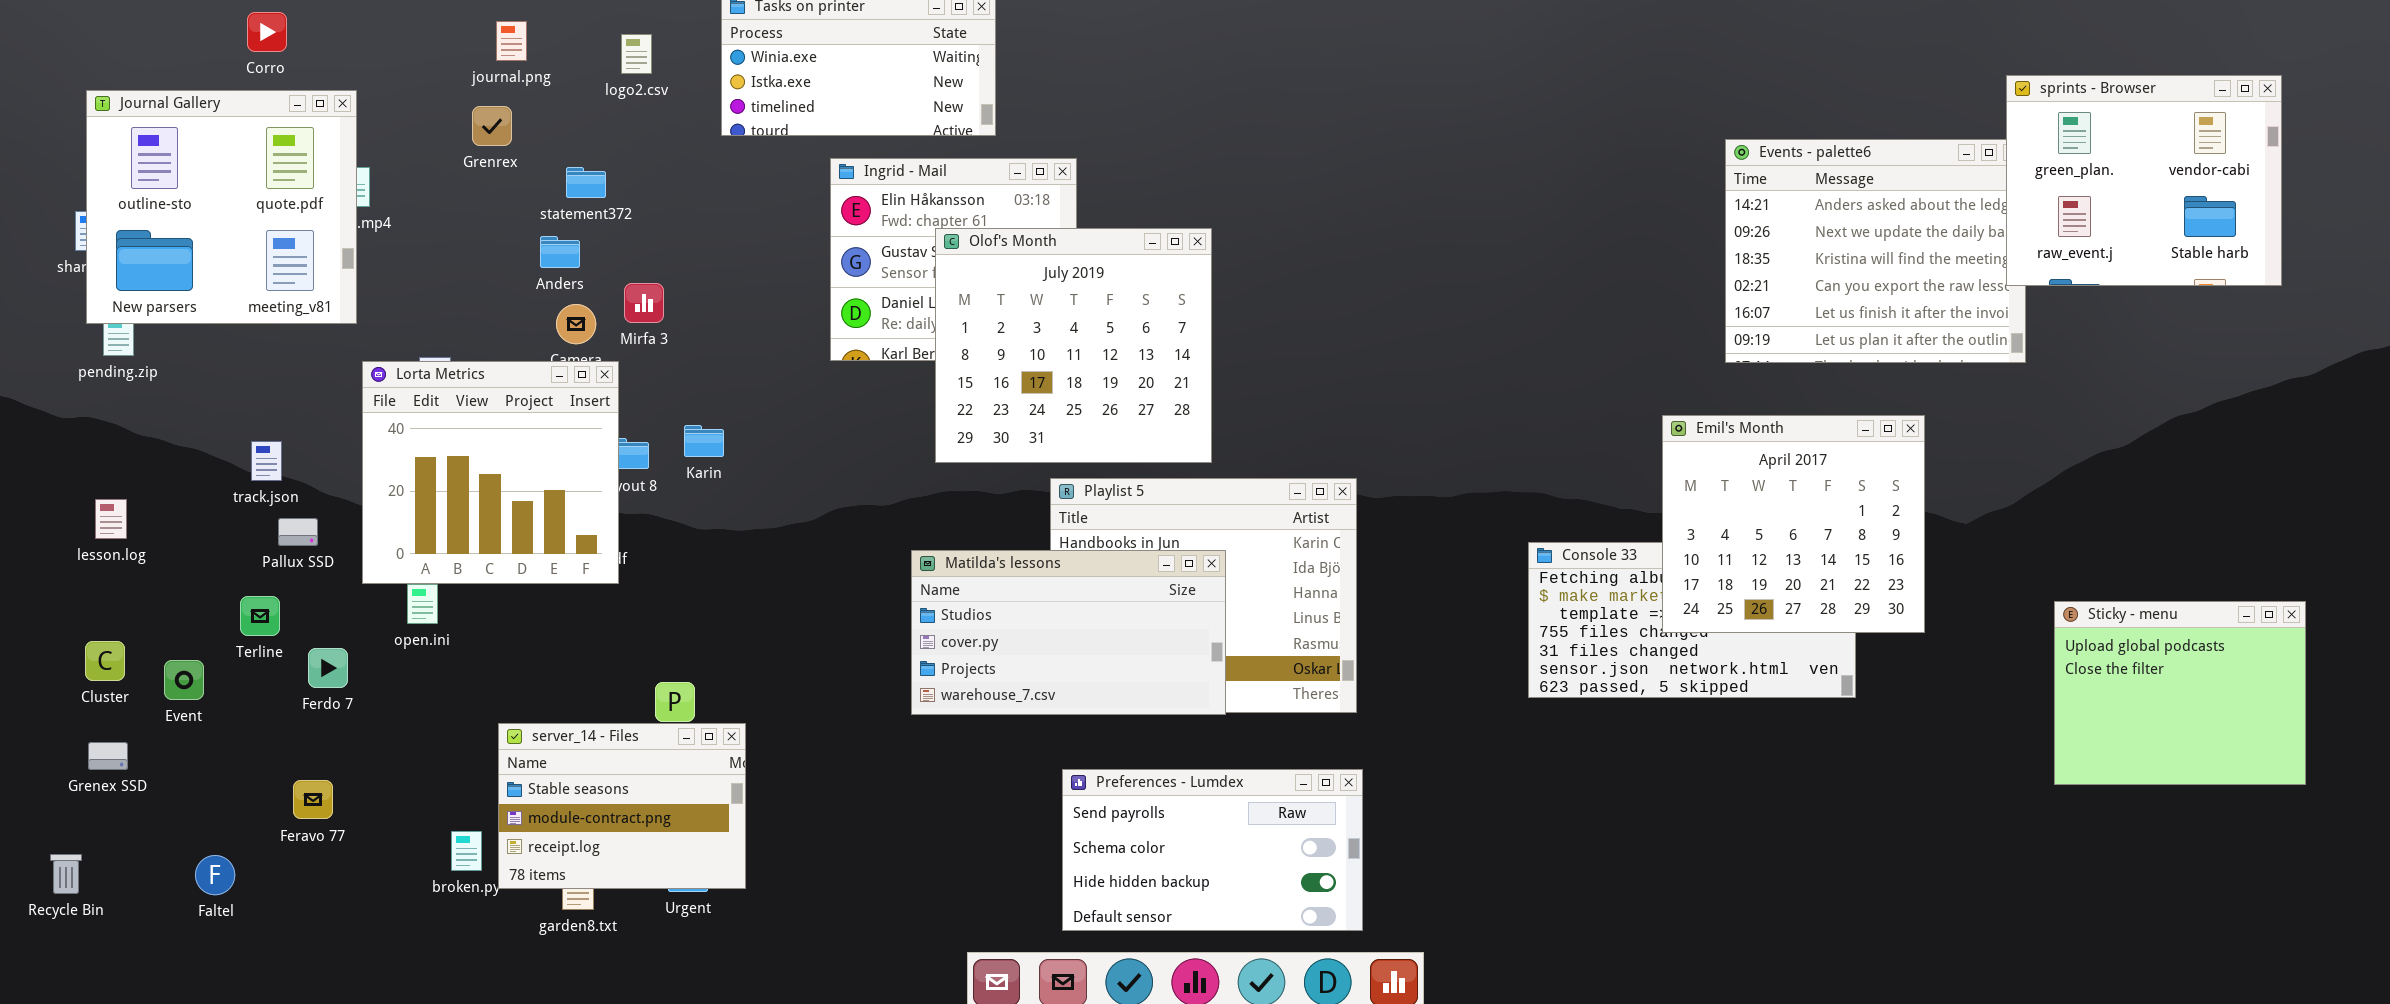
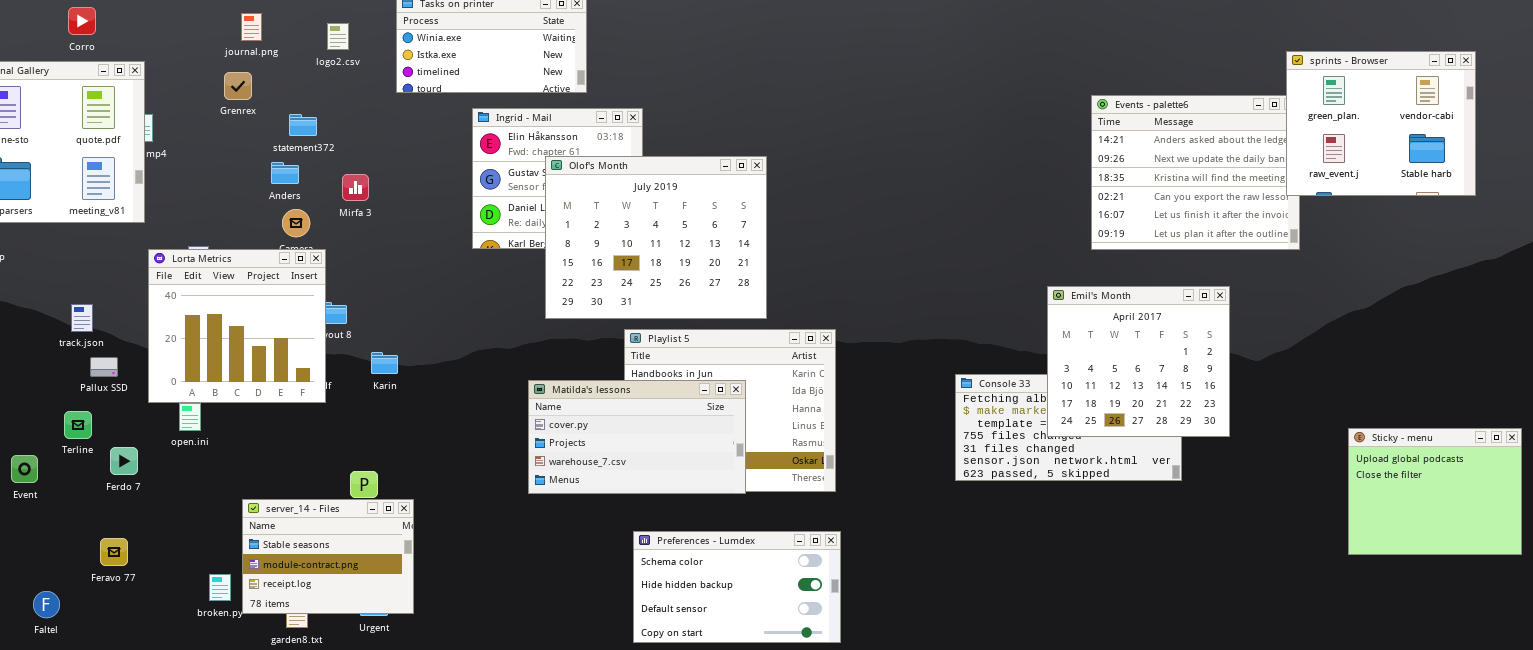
Olof's Month: [935,228,1212,463] -> [545,156,767,319], resized
Mirfa 3: [624,283,664,323] -> [342,174,369,201], moved
Karin: [684,425,724,457] -> [371,352,398,374], moved
Matilda's lessons: [911,550,1226,715] -> [528,380,746,494], scrolled down 1 row
Sticky - menu: [2054,601,2306,785] -> [1348,428,1522,555], moved
Preferences - Lumdex: [1062,769,1363,931] -> [633,531,841,643], scrolled down 1 row

